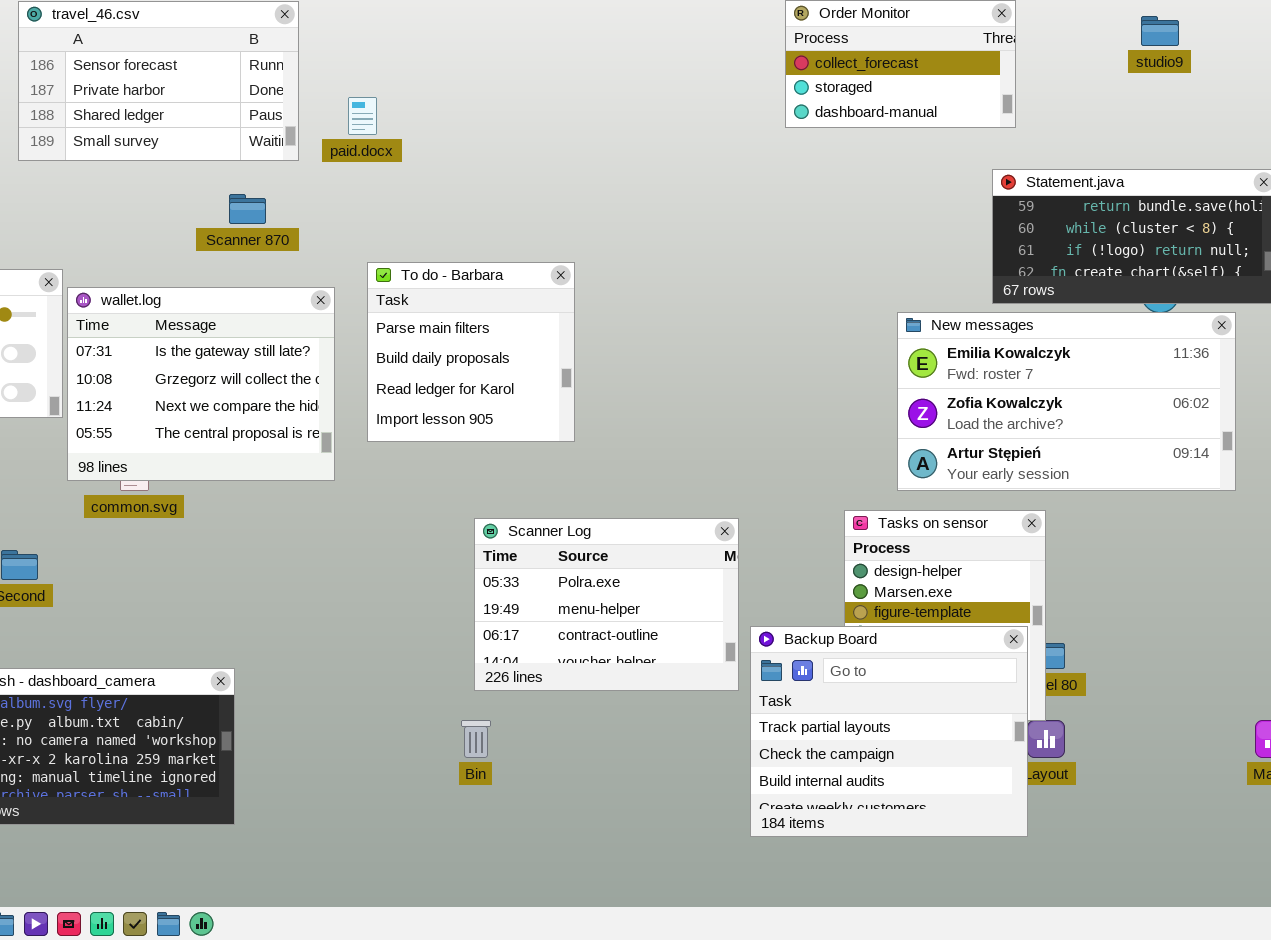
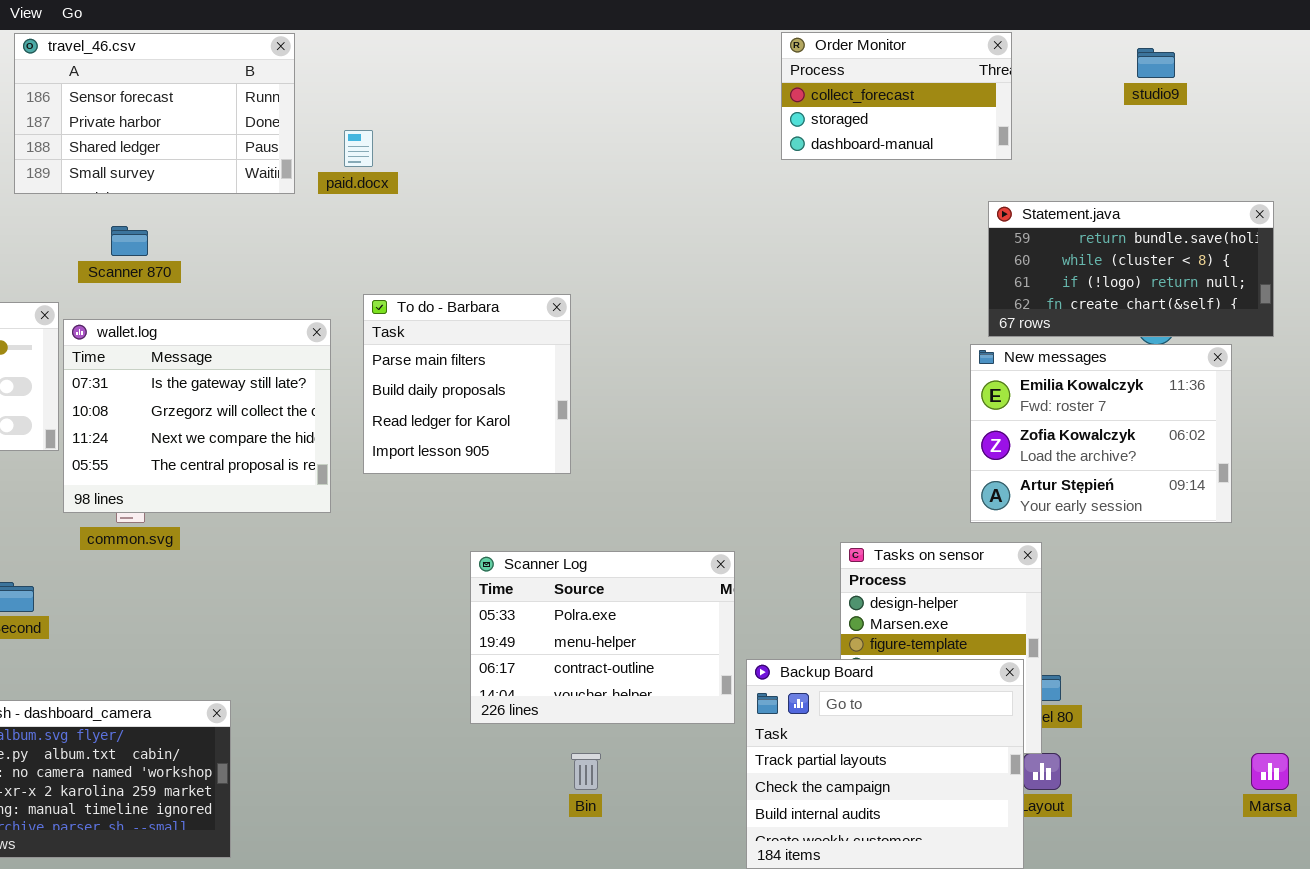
Scanner 870: [229,194,266,224] -> [111,226,148,256], moved
New messages: [897,312,1236,491] -> [970,344,1232,523], resized
Bin: [461,720,491,758] -> [571,753,601,790], moved

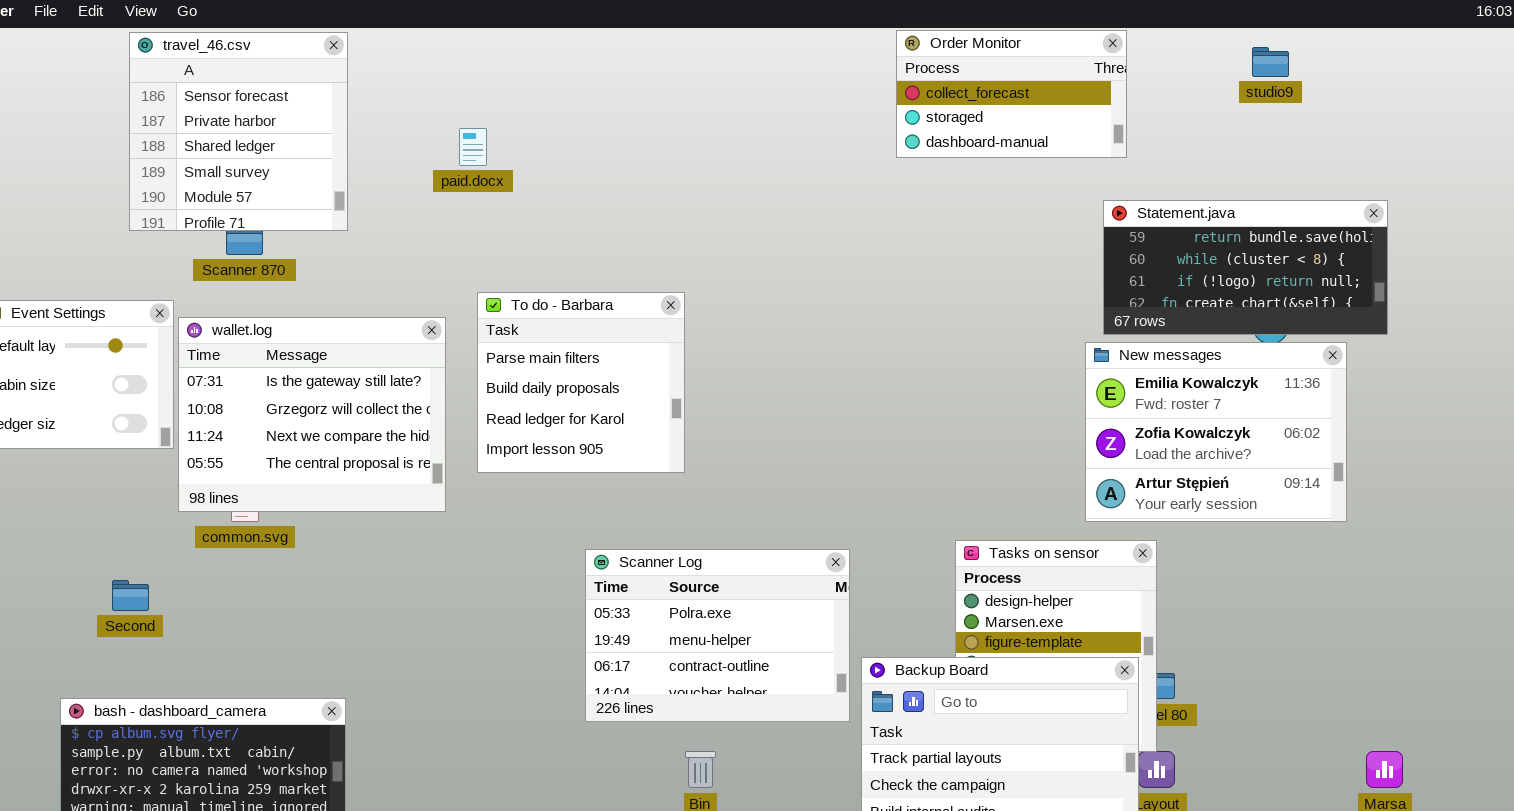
travel_46.csv: [14,33,295,194] -> [129,32,348,231], resized

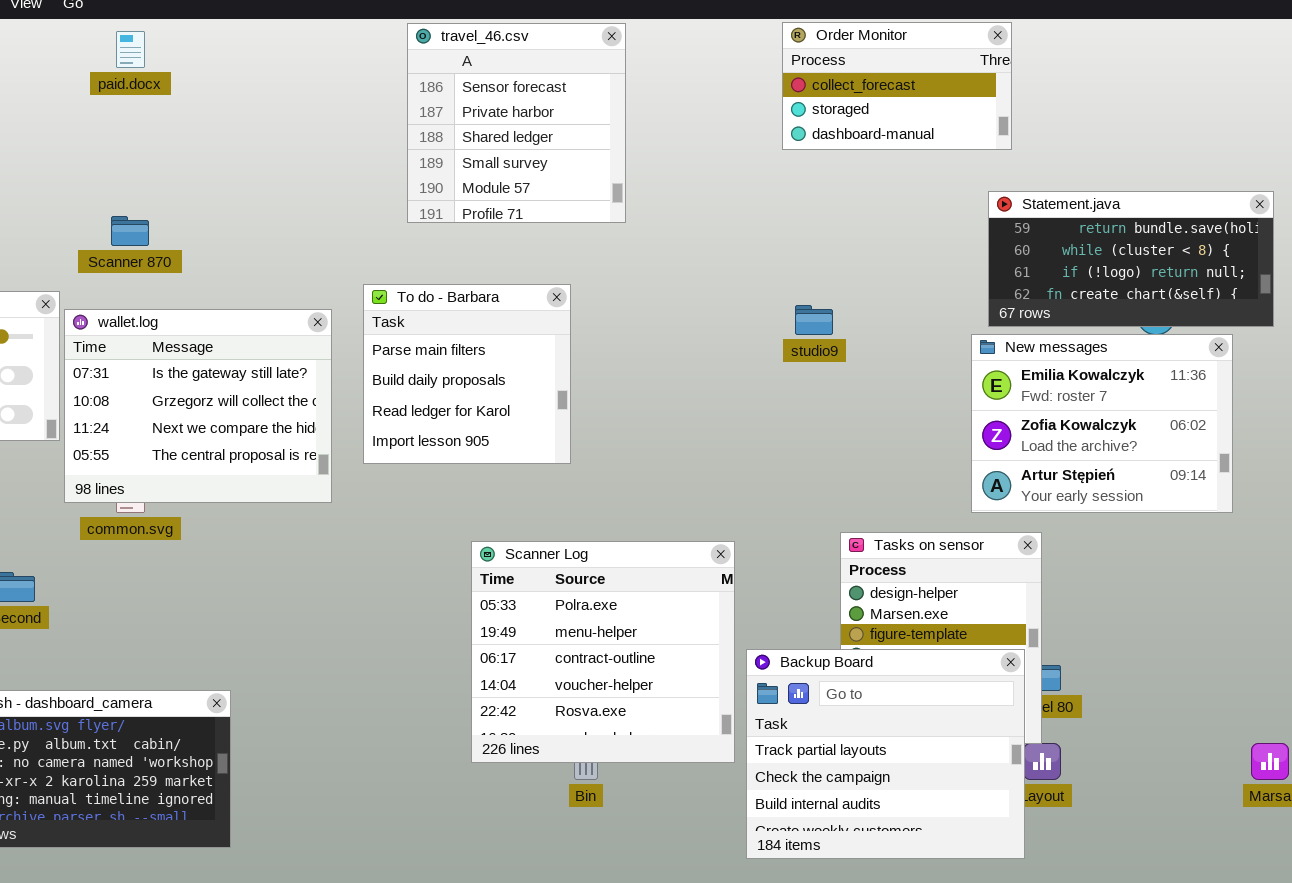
travel_46.csv: [129,32,348,231] -> [407,23,626,223], moved
studio9: [1252,47,1289,77] -> [795,305,833,335], moved
paid.docx: [459,128,487,166] -> [116,31,145,68], moved
Scanner Log: [585,549,850,722] -> [471,541,735,763], resized

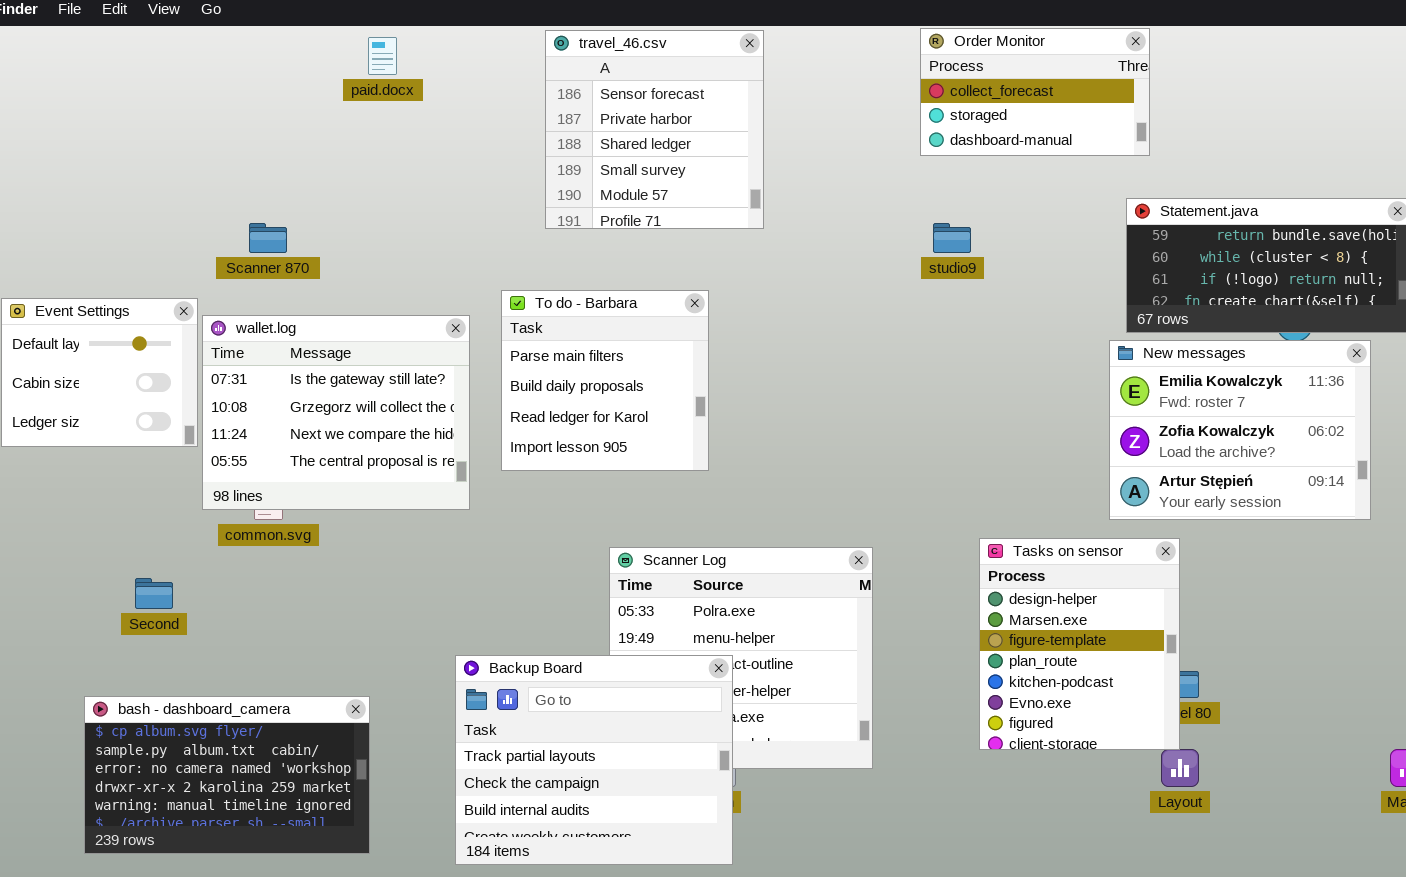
paid.docx: [116,31,145,68] -> [368,37,397,75], moved
studio9: [795,305,833,335] -> [933,223,971,253], moved
Backup Board: [746,649,1025,859] -> [455,655,733,865], moved

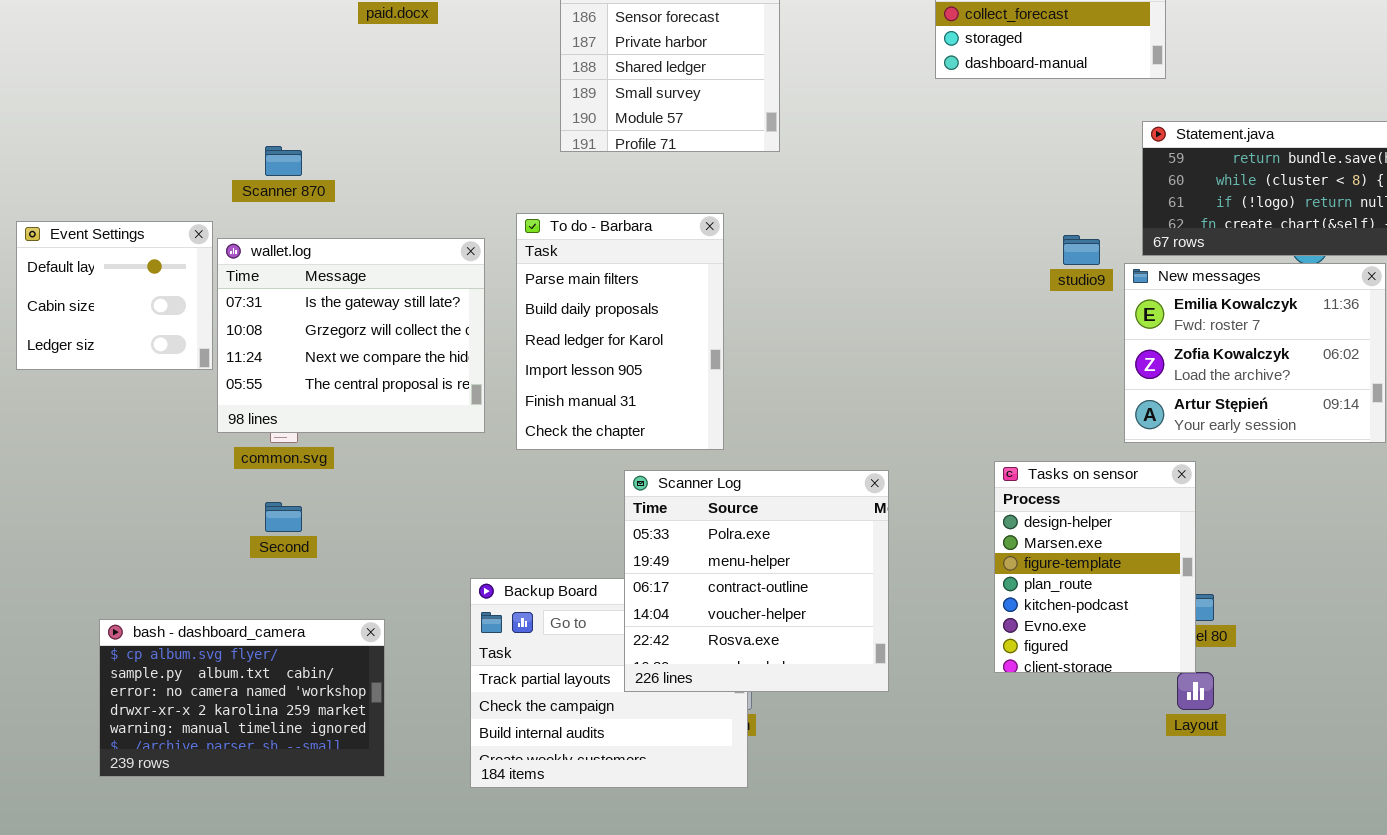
studio9: [933,223,971,253] -> [1063,235,1100,265], moved
To do - Barbara: [501,290,709,471] -> [516,213,724,450], resized
Scanner Log: [609,547,873,769] -> [624,470,889,692], raised
Second: [135,578,173,609] -> [265,502,302,532], moved

